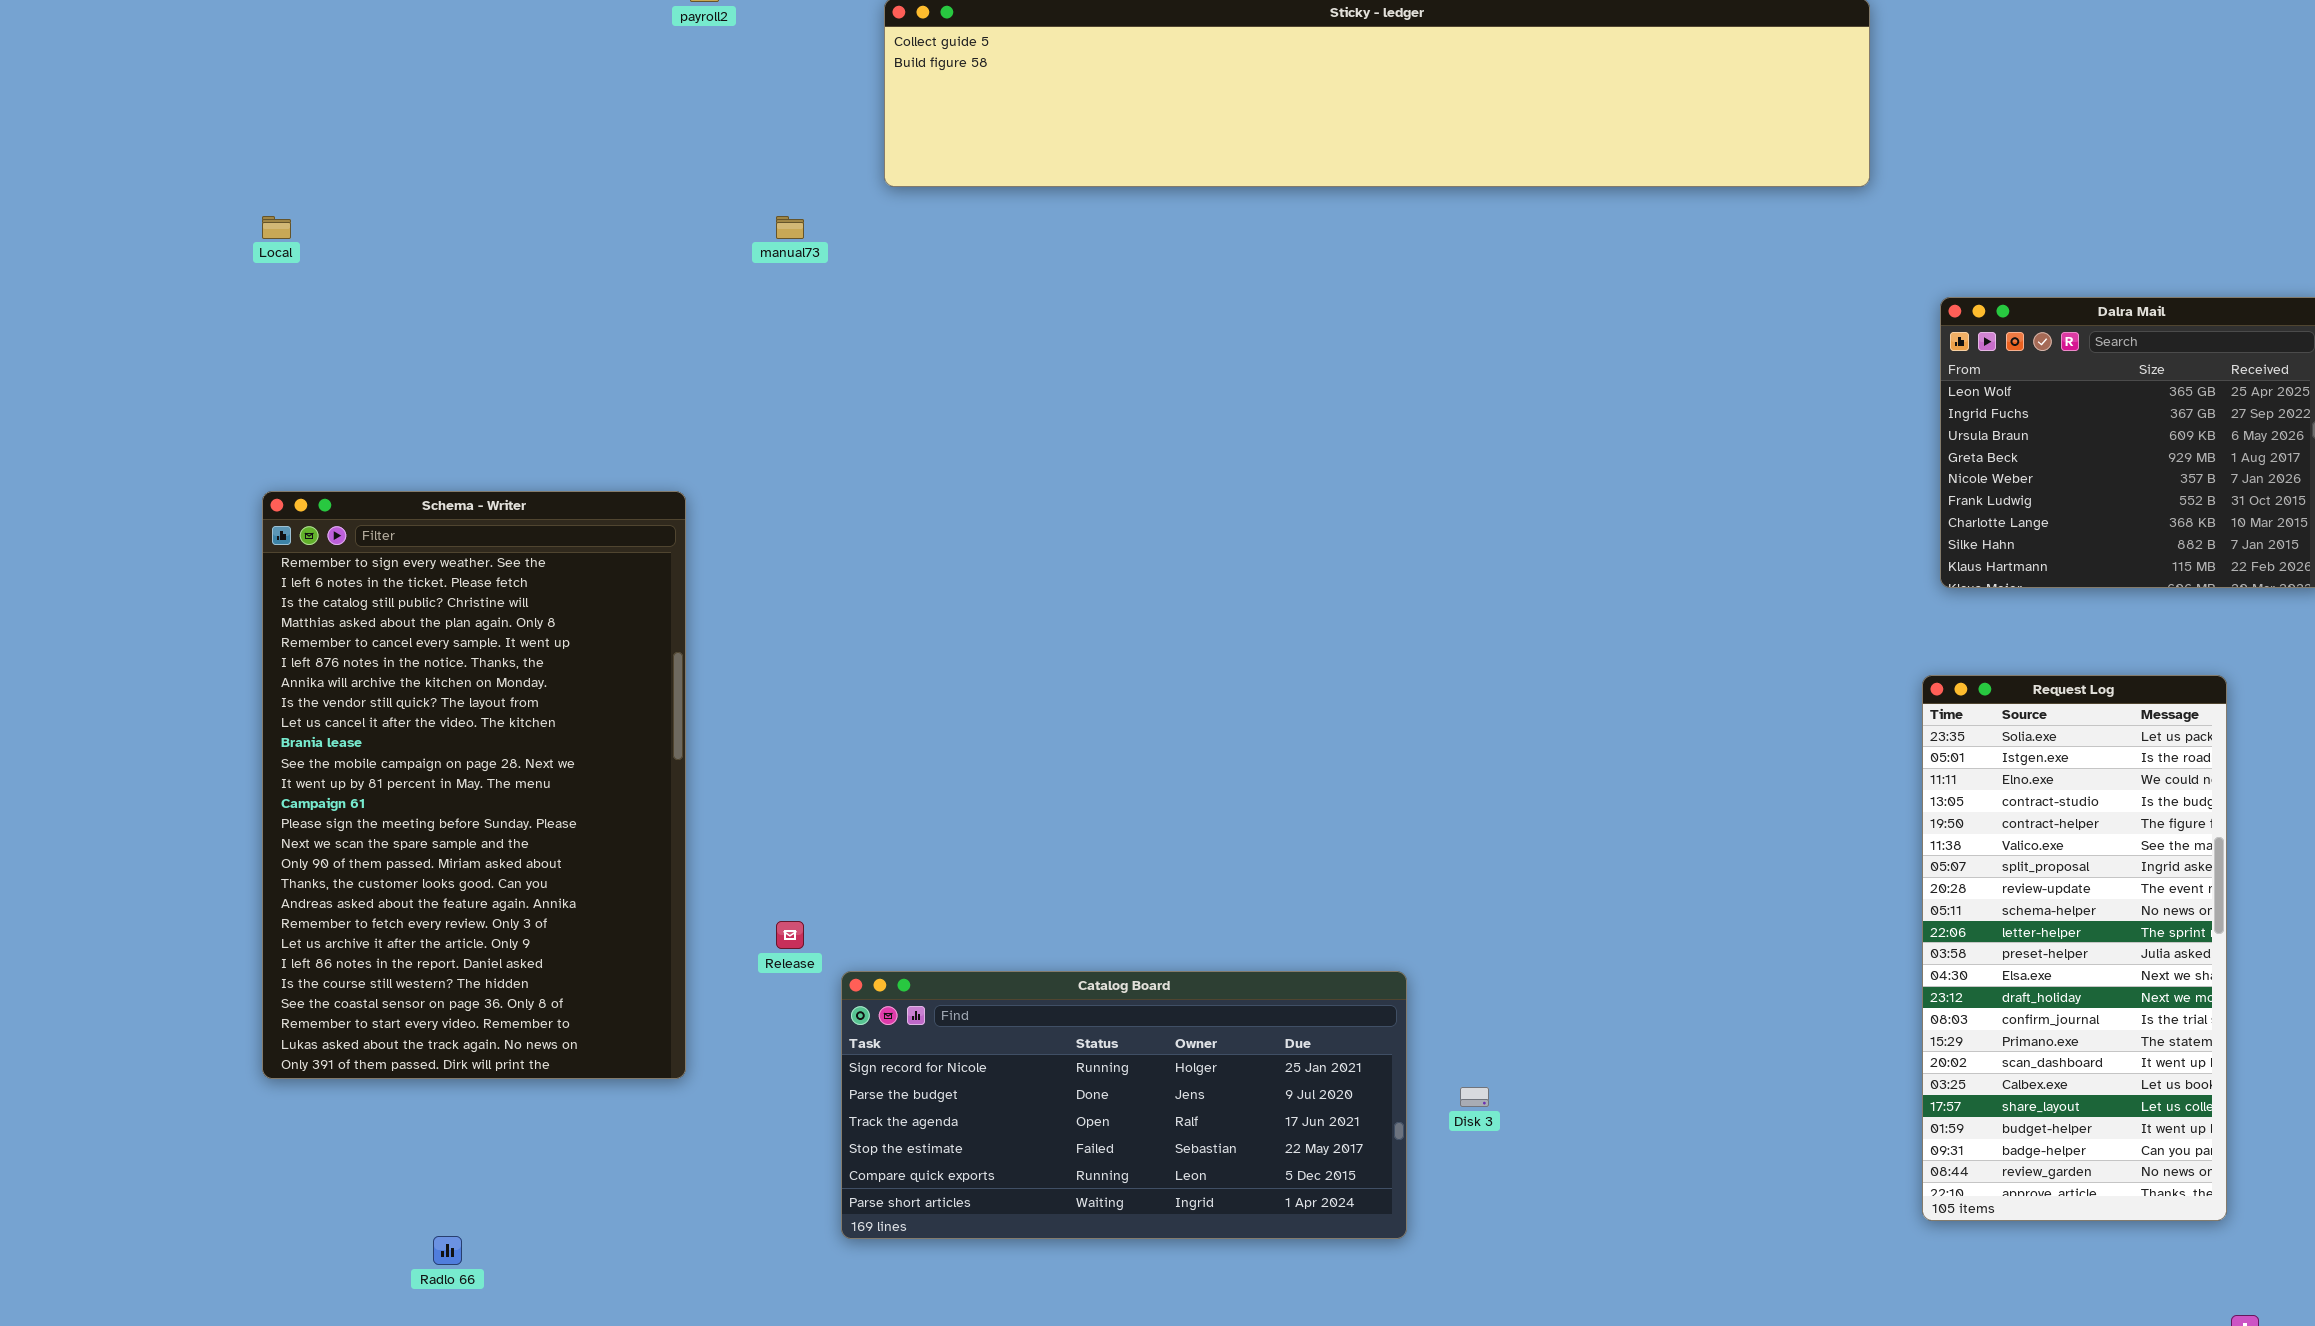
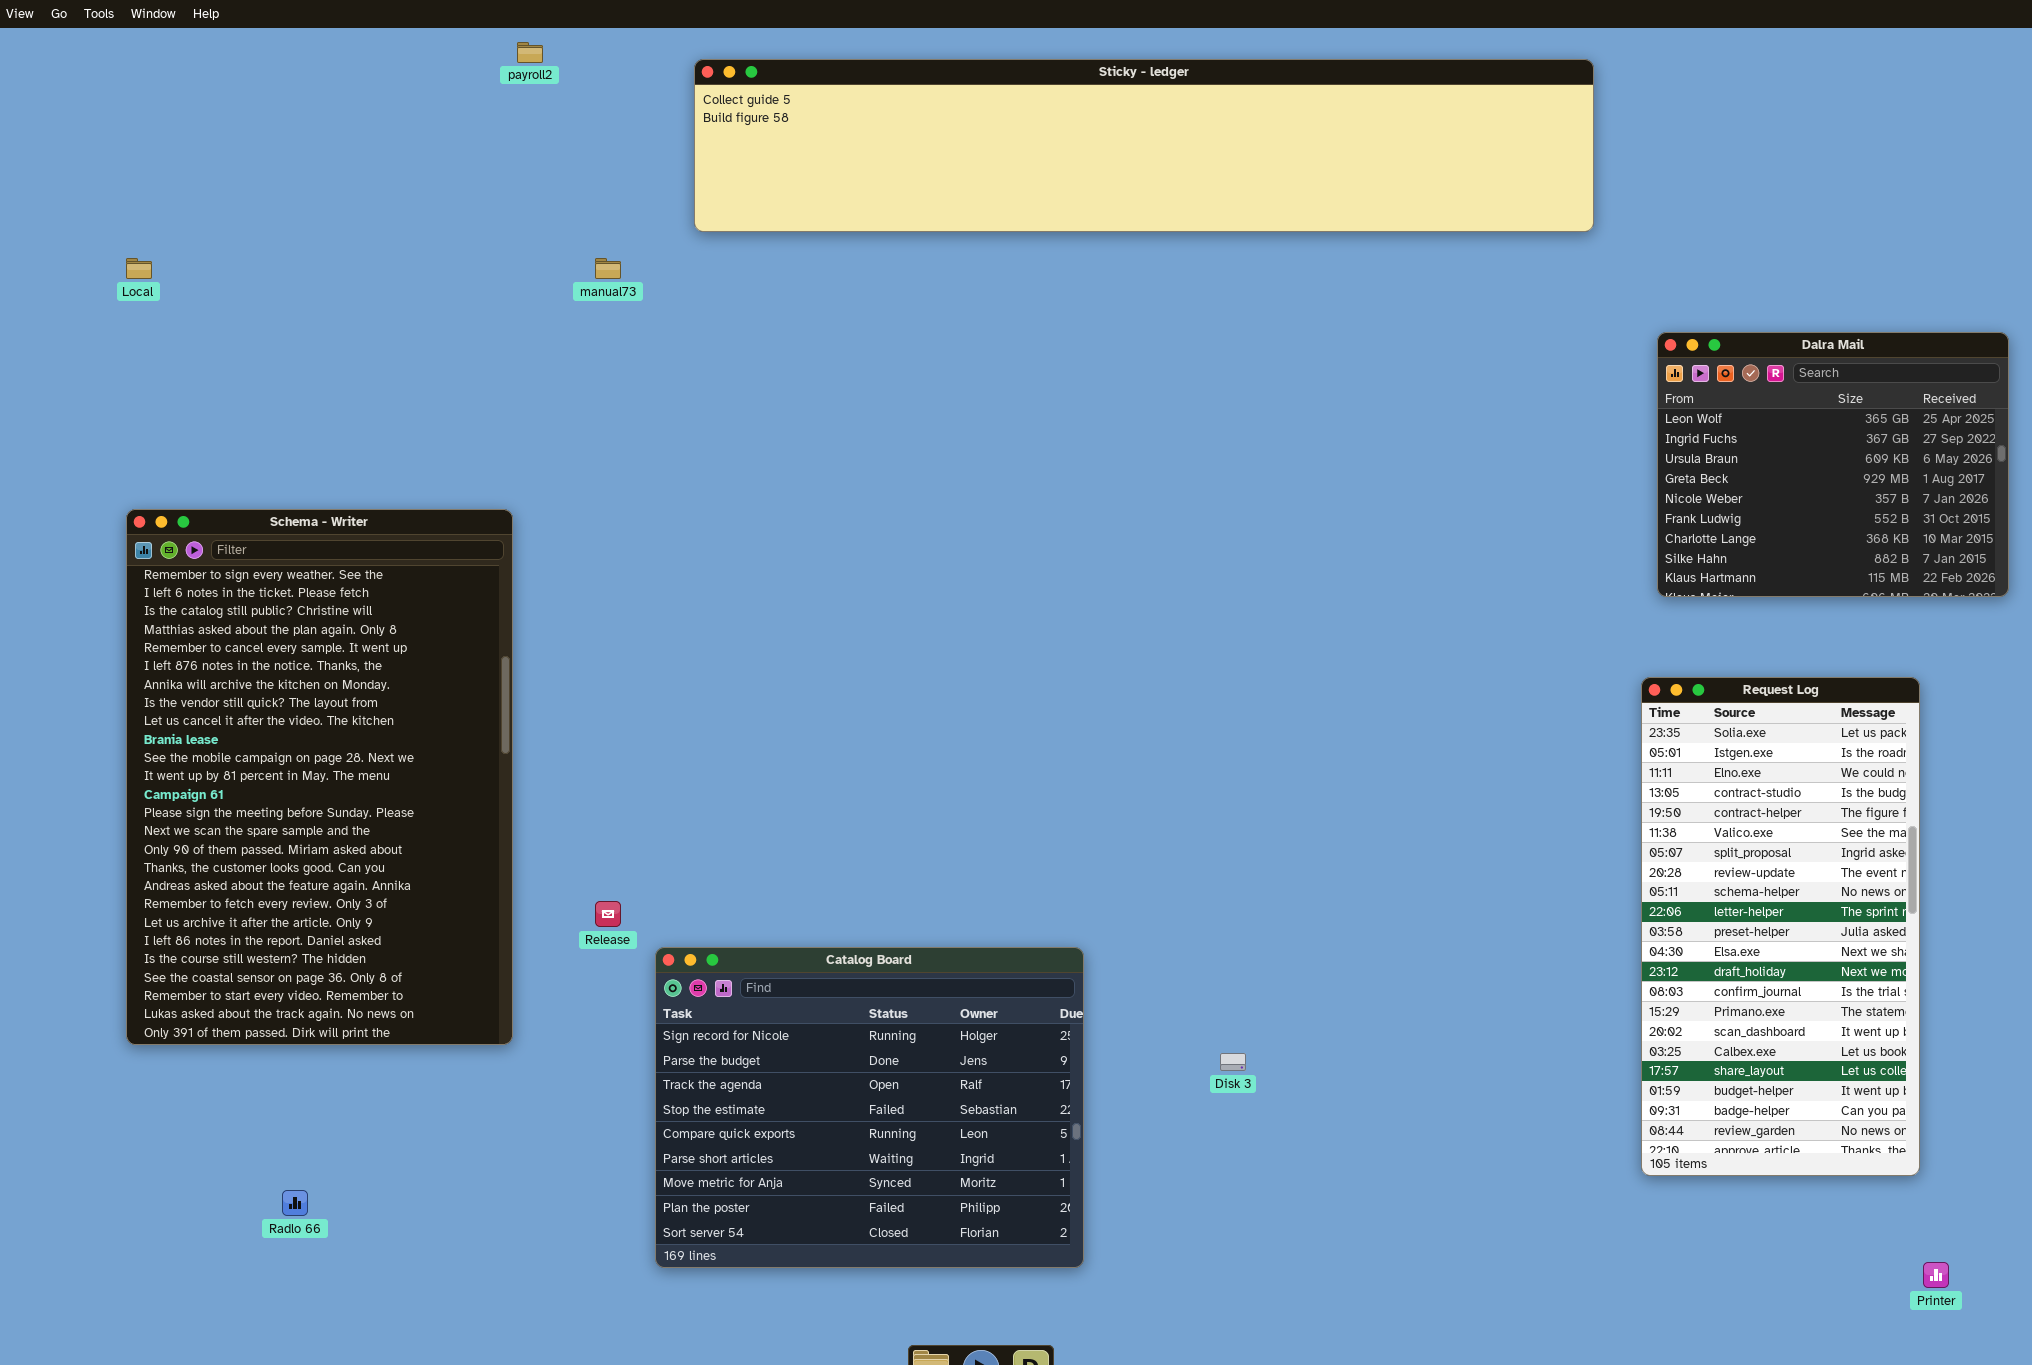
Catalog Board: [841,971,1407,1239] -> [655,947,1084,1268], resized

